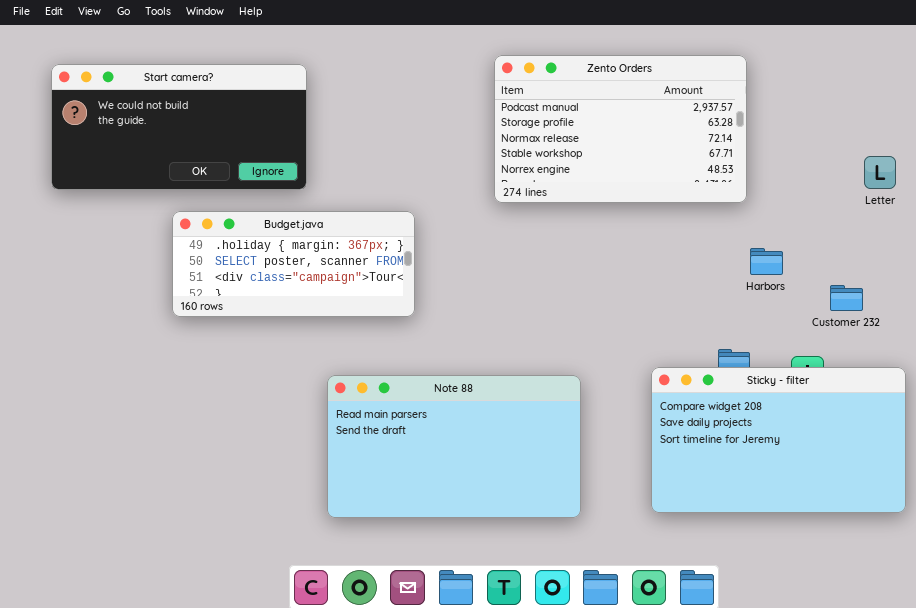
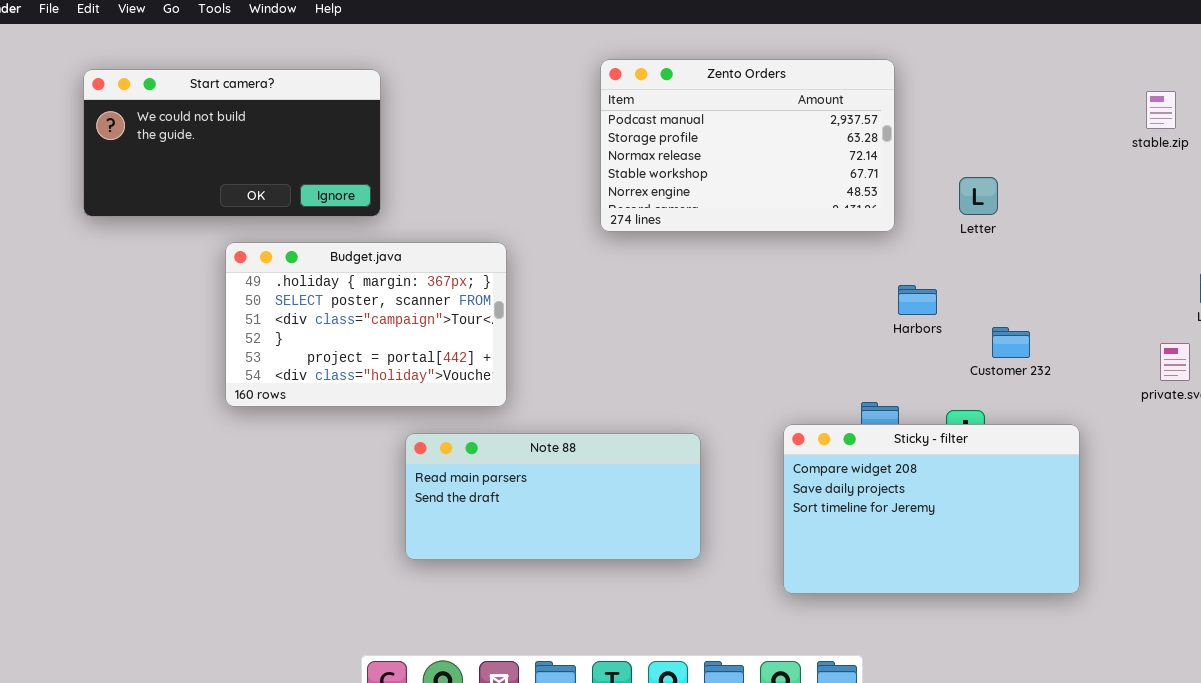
Letter: [864,156,896,189] -> [959,177,998,215], moved
Budget.java: [172,211,415,317] -> [225,242,507,407], resized
Note 88: [327,375,581,518] -> [405,433,701,560], resized

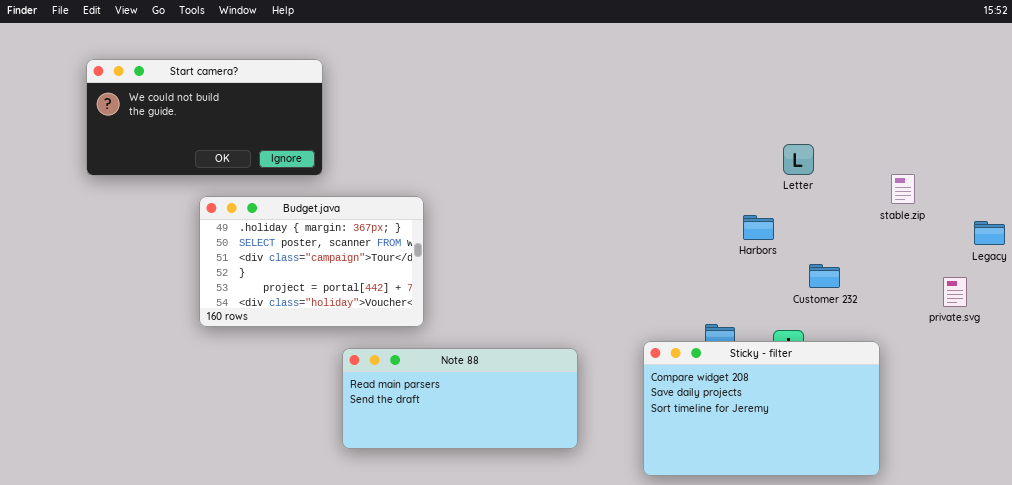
Zento Orders: [600,59,895,232] -> none, closed
stable.zip: [1146,91,1176,129] -> [891,174,915,204], moved
Harbors: [898,285,937,315] -> [743,215,774,240], moved

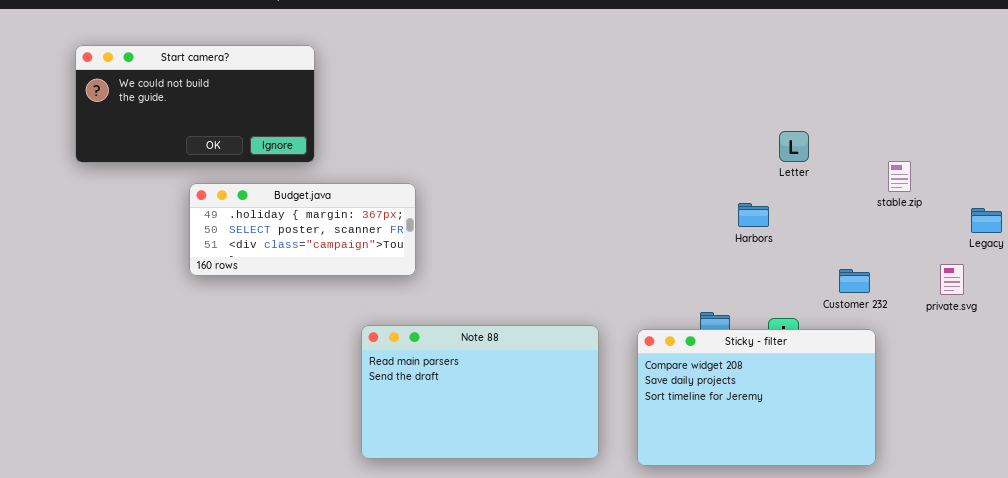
Budget.java: [199,196,424,327] -> [189,183,416,276], resized
Customer 232: [809,264,840,288] -> [839,269,870,293], moved
Note 88: [342,348,578,449] -> [361,325,599,459], moved, resized

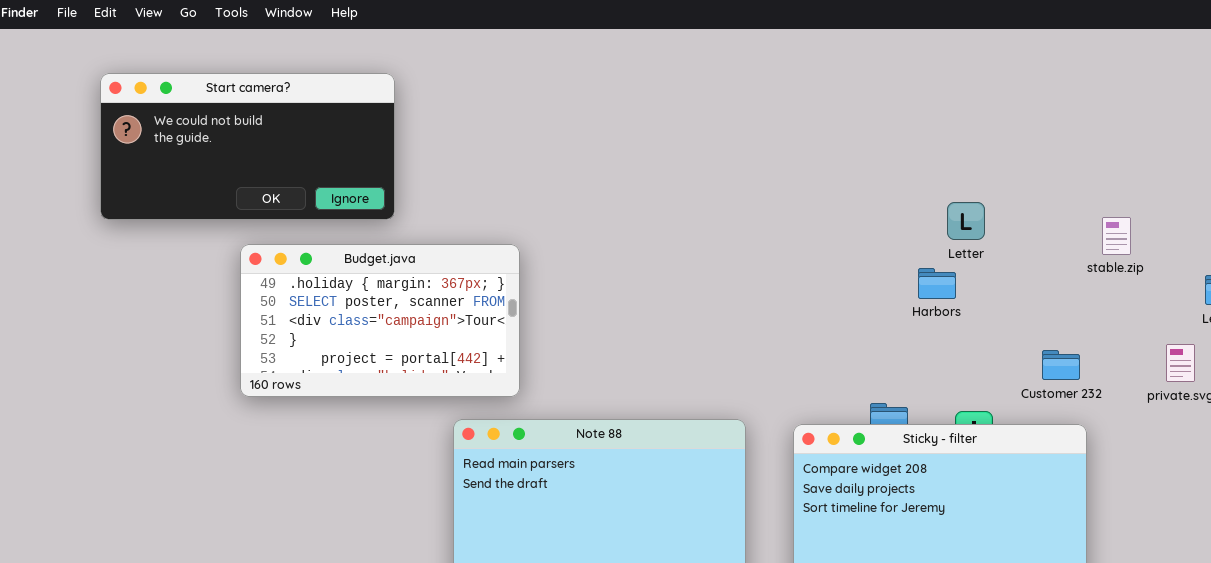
Letter: [779,131,809,162] -> [947,202,985,240], moved
Budget.java: [189,183,416,276] -> [240,244,520,397], resized

